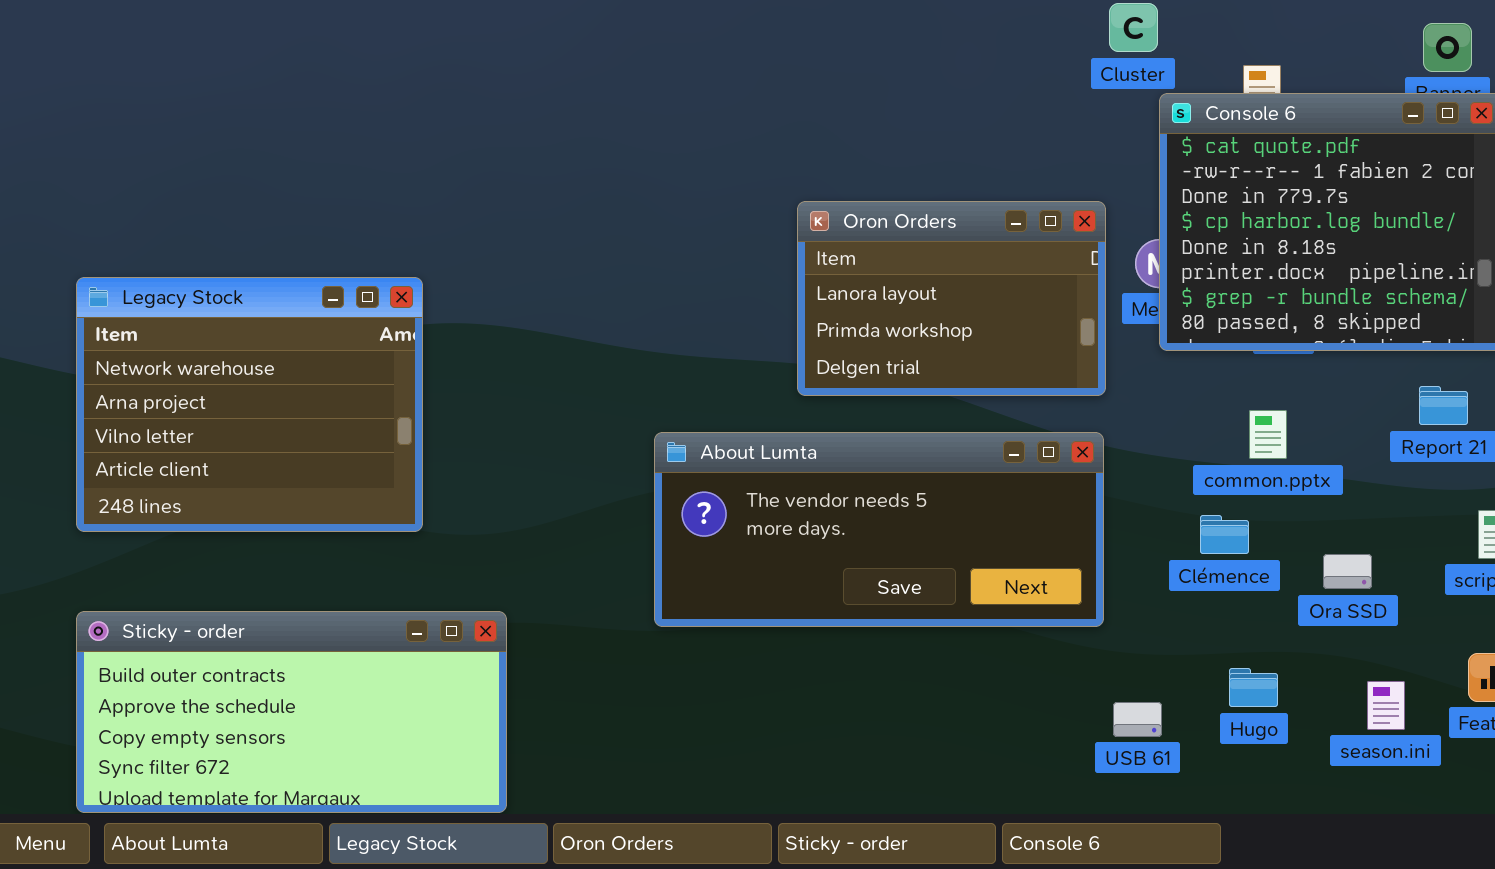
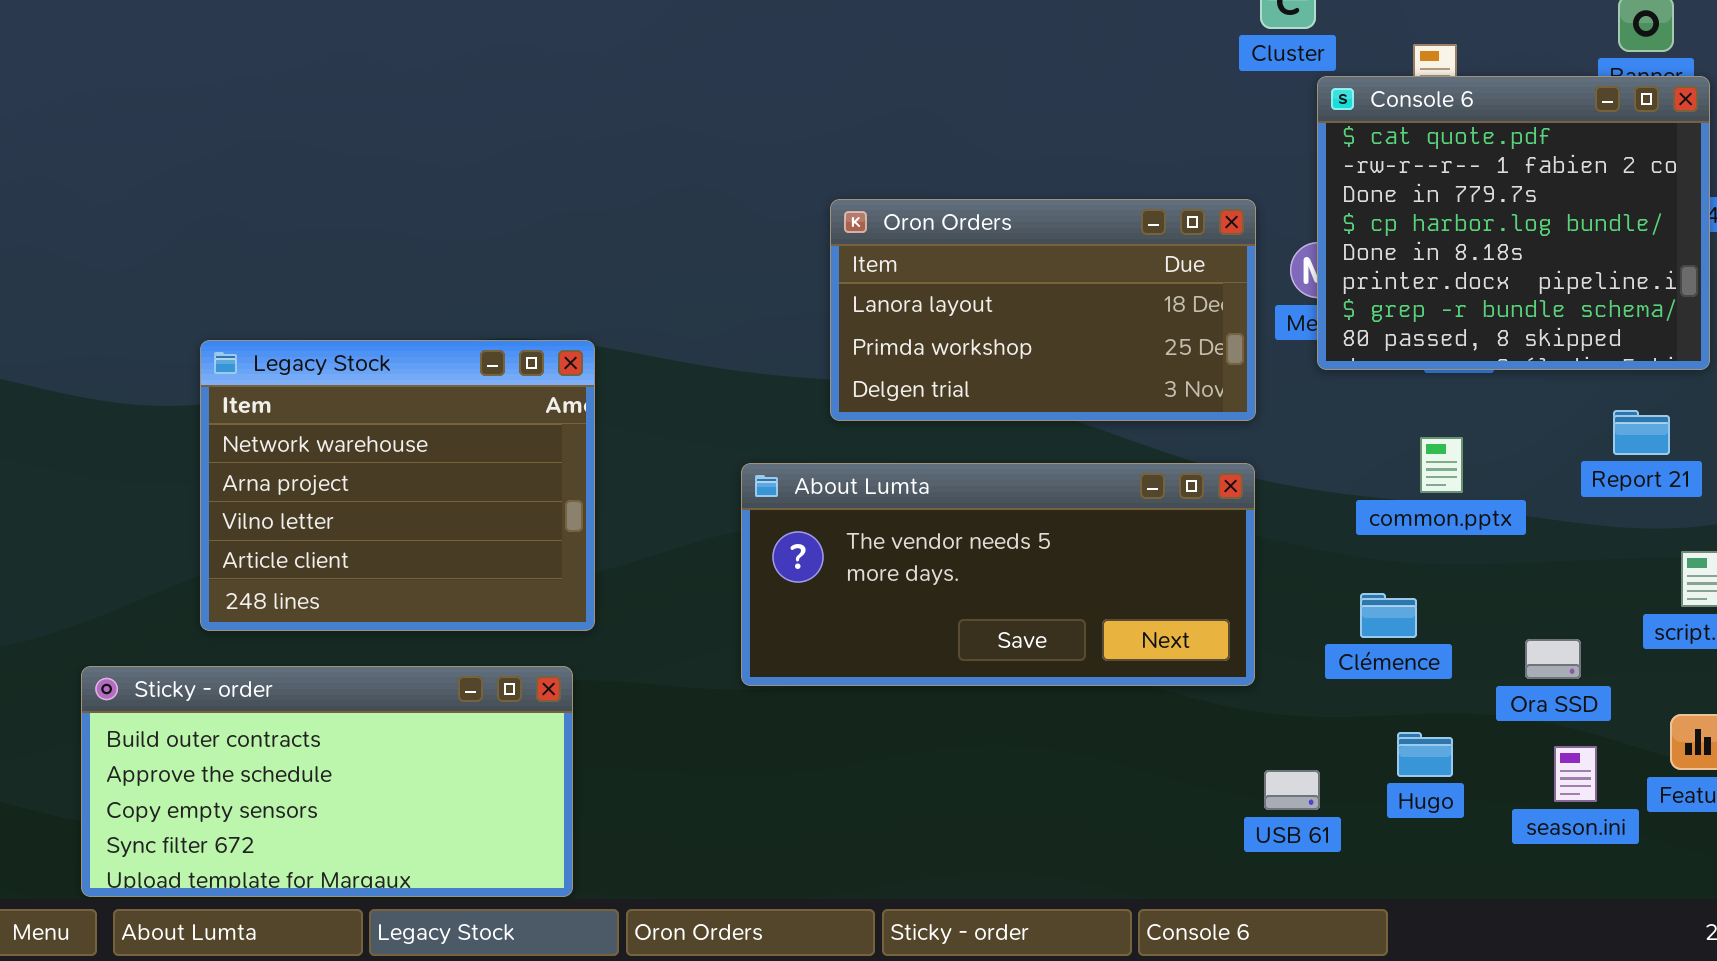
Oron Orders: [797,201,1106,396] -> [830,199,1256,421], resized
Legacy Stock: [76,277,423,532] -> [200,340,595,631], moved
Clémence: [1200,515,1249,554] -> [1360,593,1417,638], moved
Ora SSD: [1323,554,1372,589] -> [1525,639,1581,679], moved

